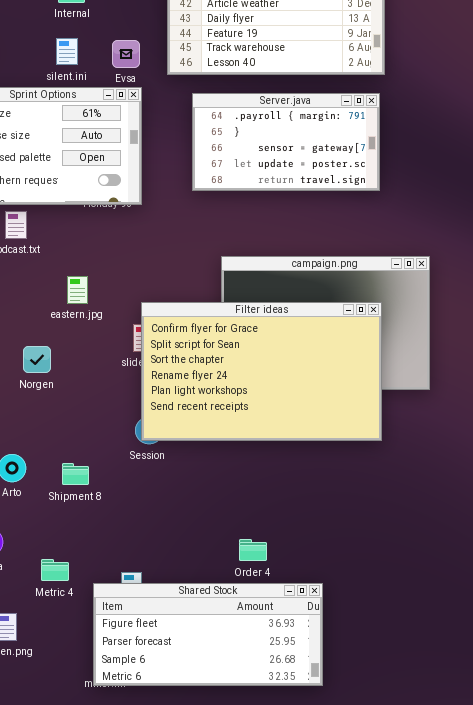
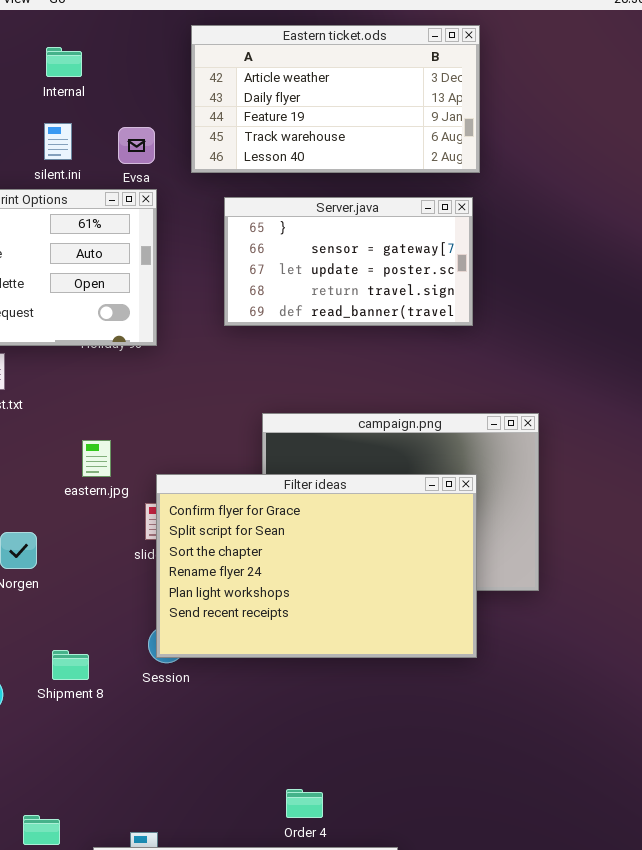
Server.java: [192,93,380,191] -> [224,197,473,326], scrolled down 1 row
eastern.jpg: [67,276,88,304] -> [82,440,111,477], moved
Shipment 8: [62,463,89,485] -> [52,650,89,680], moved

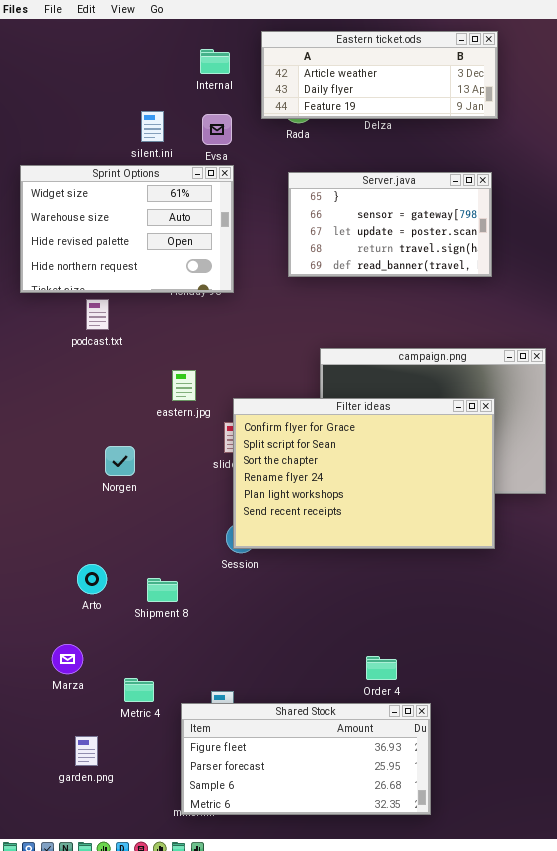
Eastern ticket.ods: [191,25,480,173] -> [261,31,498,119], resized
Internal: [46,47,82,77] -> [200,49,230,74], moved
Shipment 8: [52,650,89,680] -> [147,578,178,602], moved
Order 4: [286,789,323,818] -> [366,656,397,680], moved

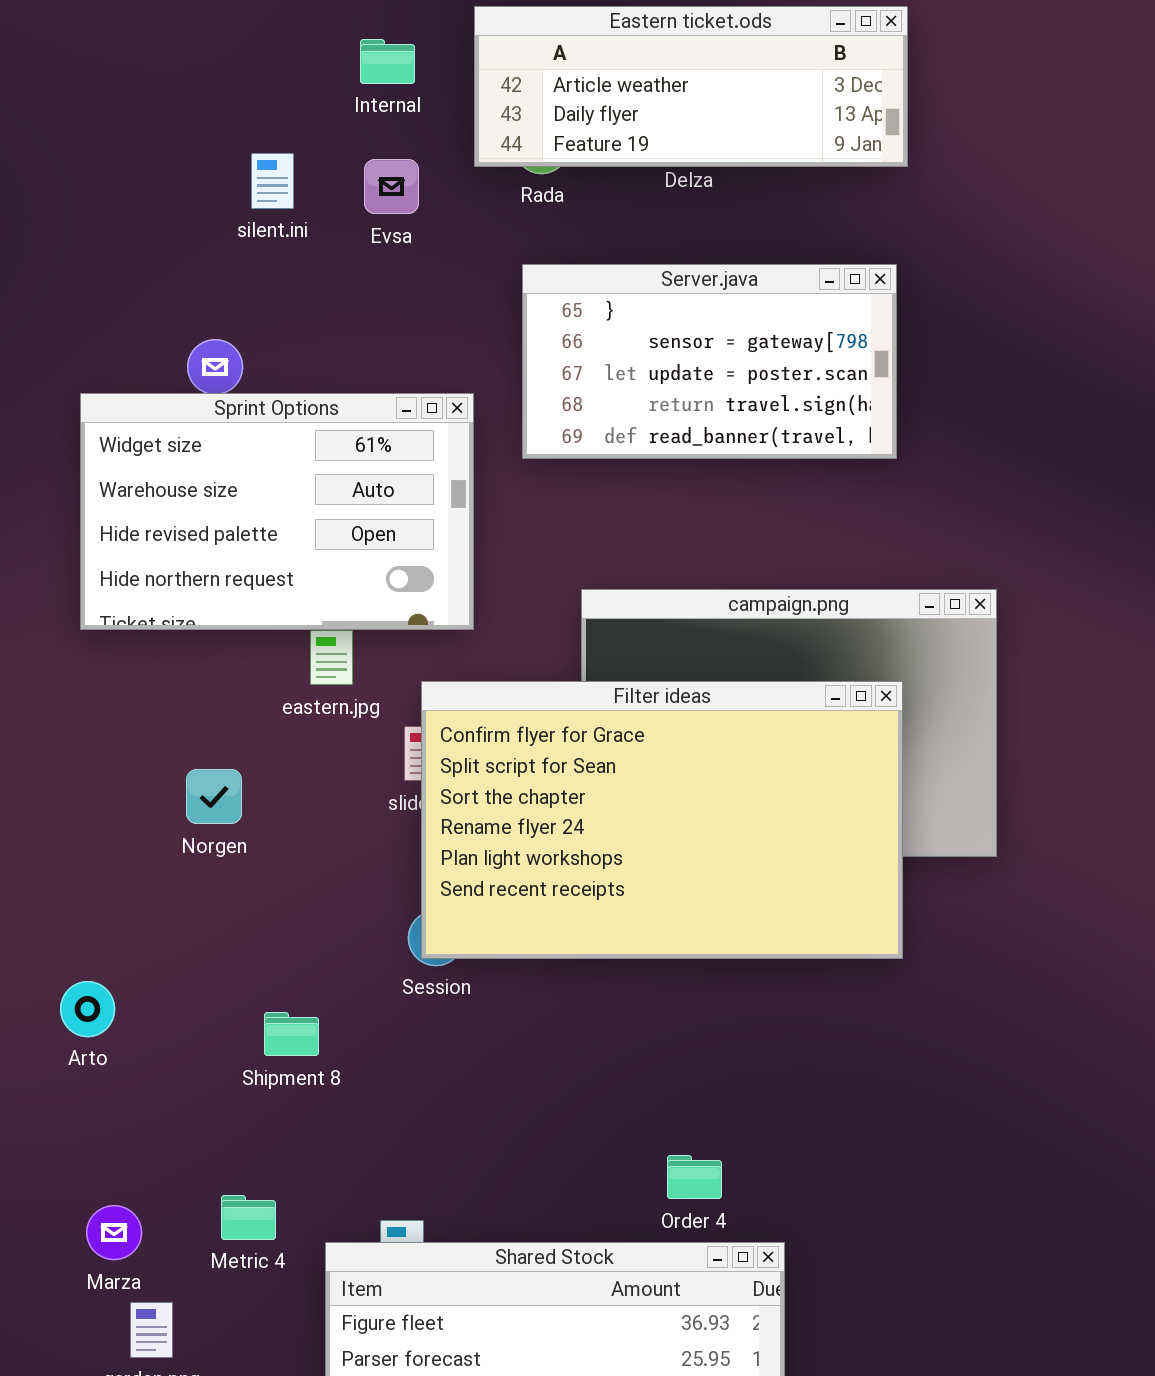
Sprint Options: [20,165,234,293] -> [80,393,474,630], moved
Arto: [77,564,107,594] -> [60,981,115,1037], moved
Marza: [52,644,83,674] -> [86,1205,142,1260], moved

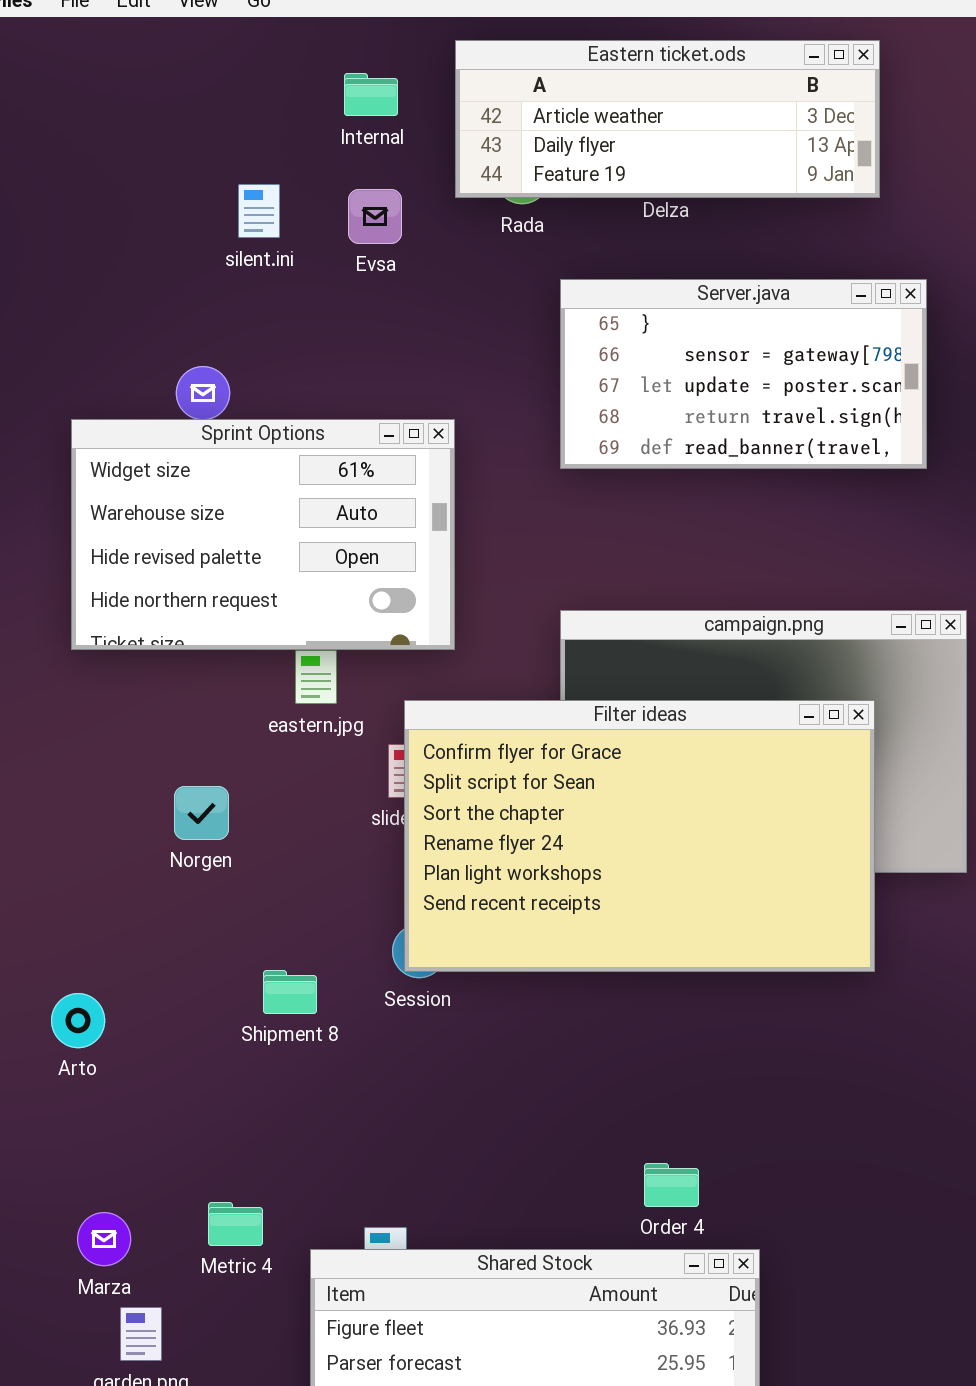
Server.java: [522,264,897,459] -> [560,279,927,469], moved
Shipment 8: [264,1012,319,1056] -> [263,970,317,1014], moved

